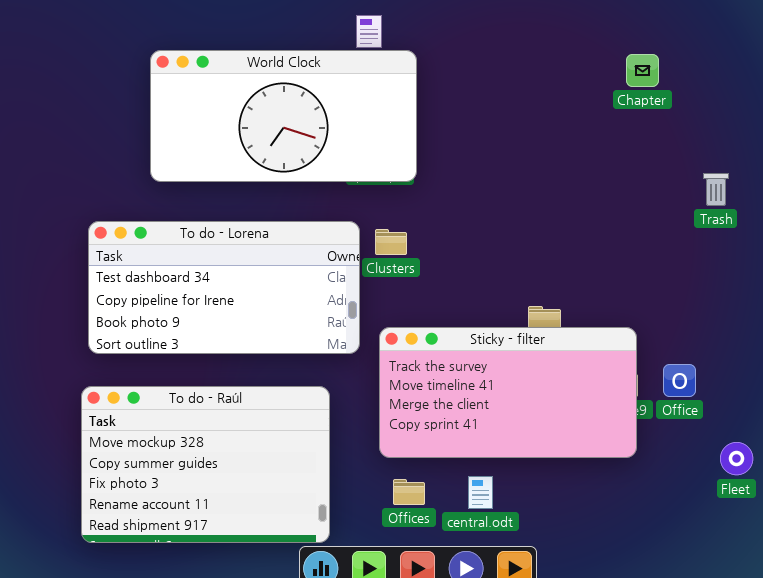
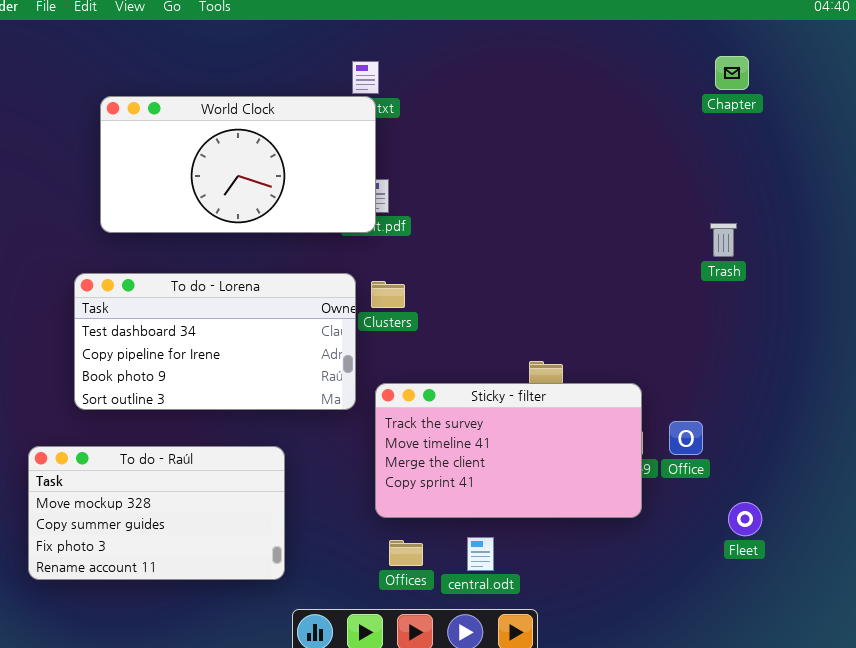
World Clock: [150,50,417,182] -> [100,96,376,233], moved
Chapter: [626,54,659,87] -> [715,56,749,90], moved
To do - Raúl: [81,386,330,543] -> [28,446,285,580], moved, resized

